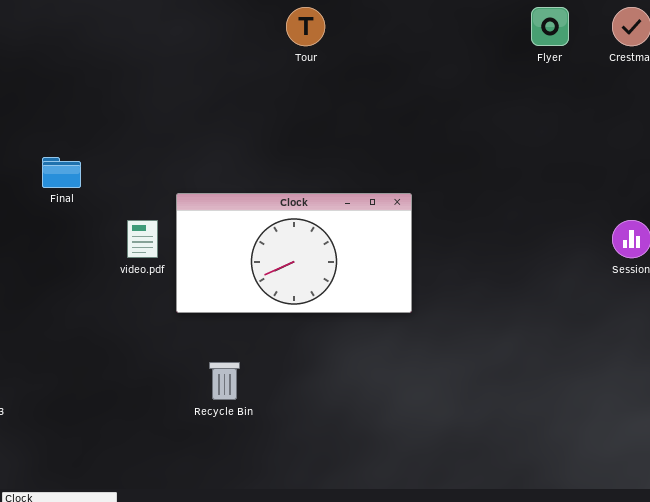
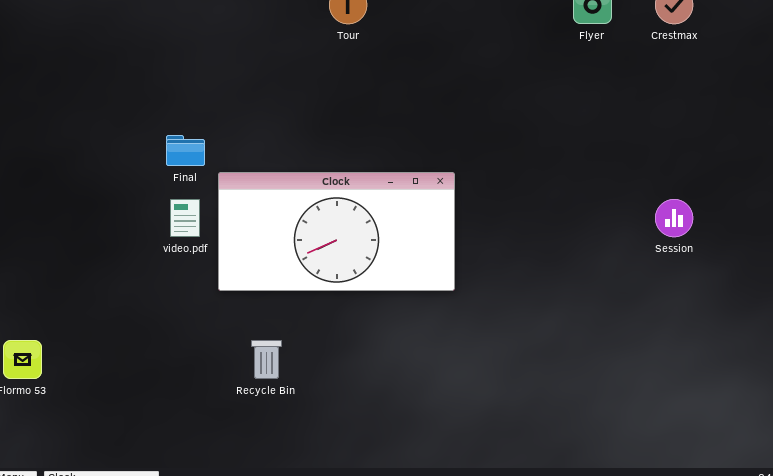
Final: [42,157,81,188] -> [166,135,205,166], moved

